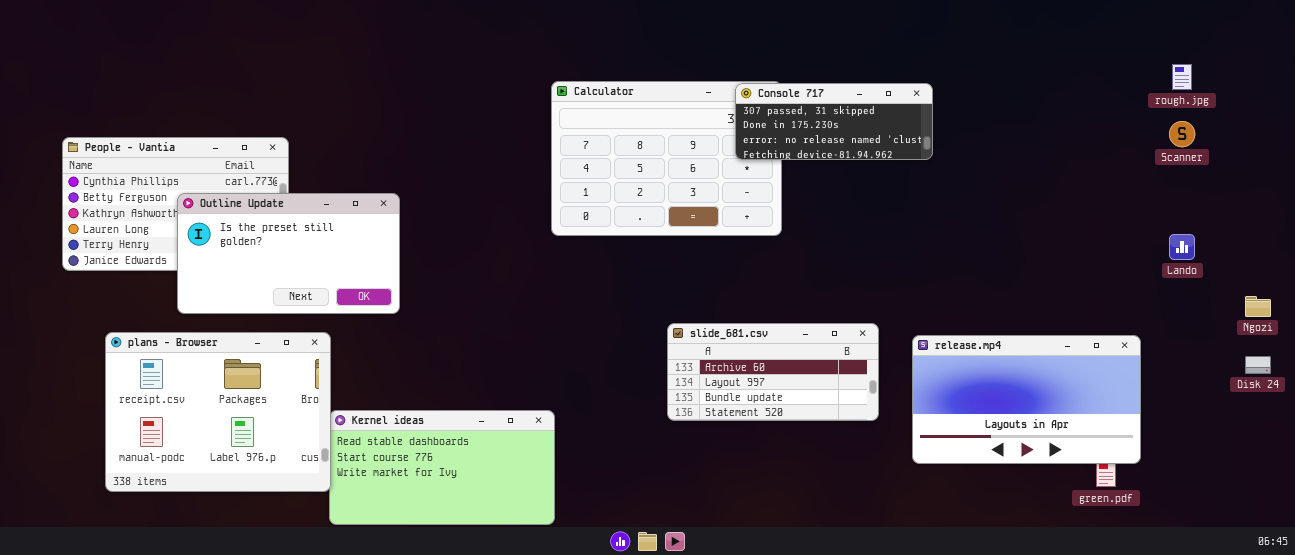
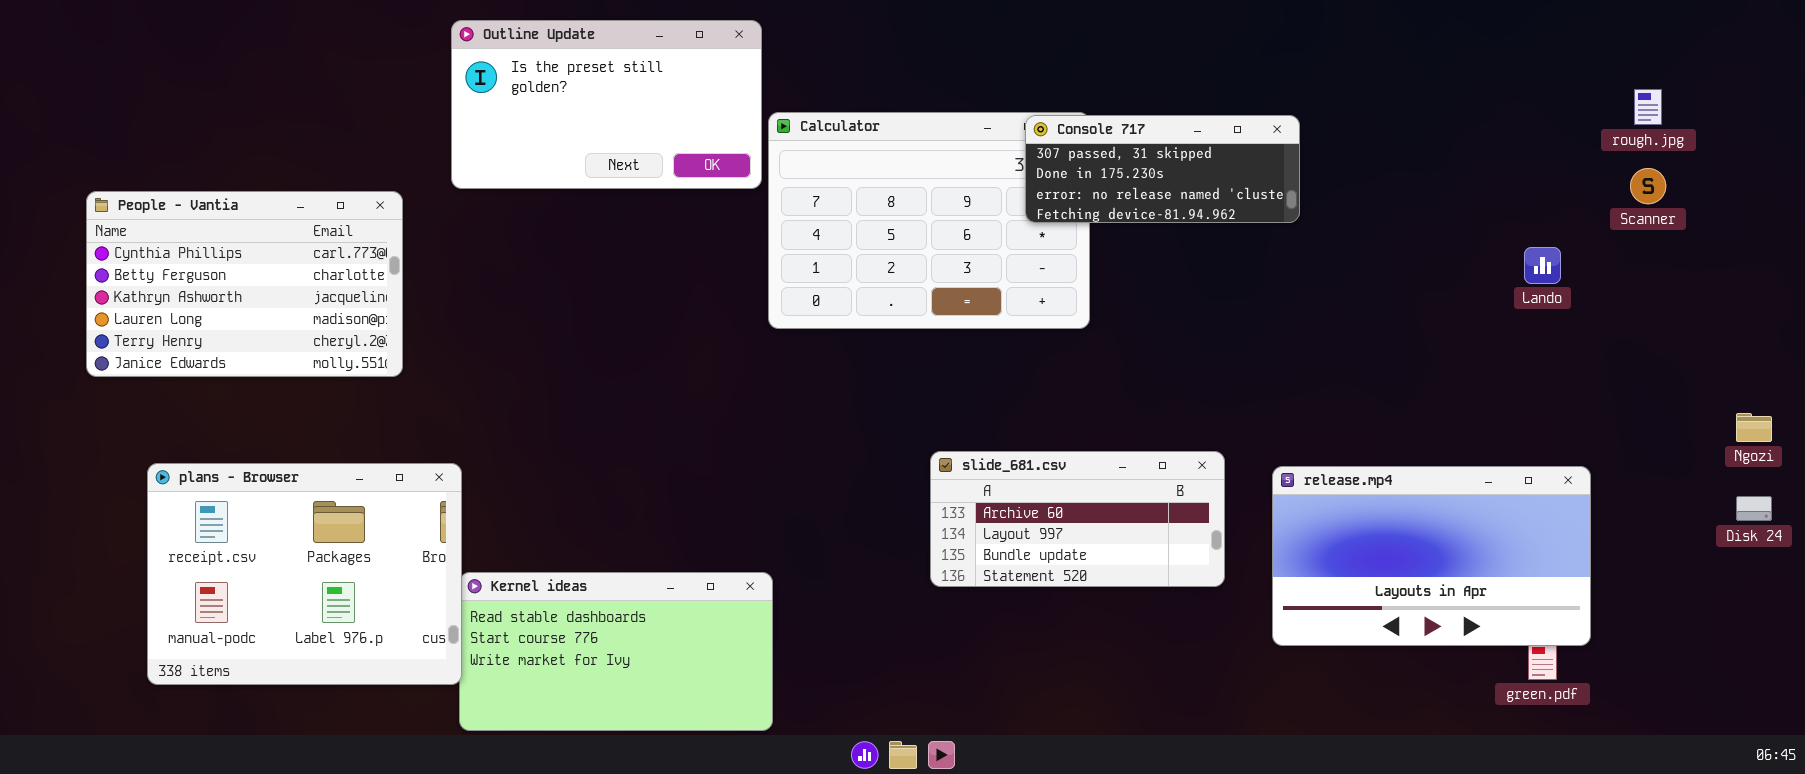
Outline Update: [177,193,400,314] -> [451,20,762,189], moved
Lando: [1169,234,1195,260] -> [1524,247,1561,284], moved

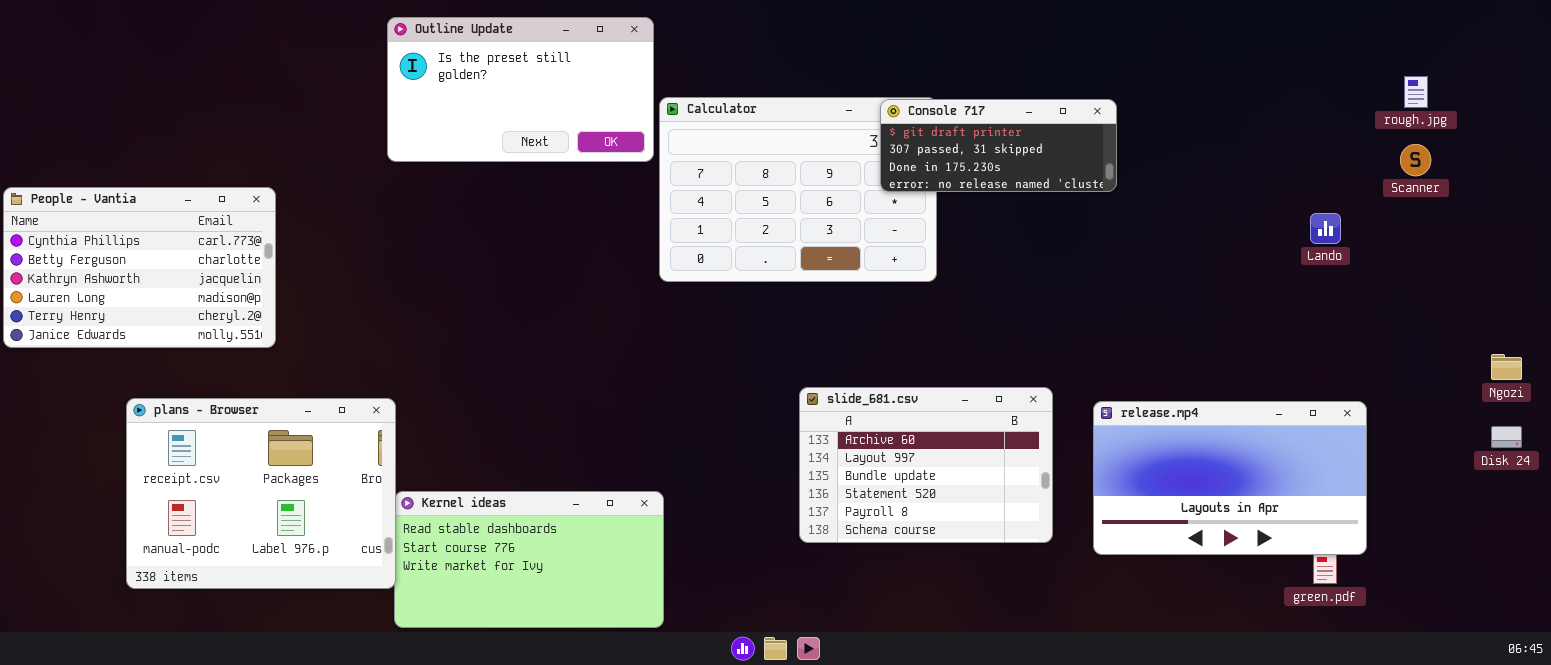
Console 717: [1025,115,1300,223] -> [880,99,1117,192], scrolled up 1 row
People - Vantia: [86,191,403,377] -> [3,187,276,348], moved
slide_681.csv: [930,451,1225,587] -> [799,387,1053,543], resized

